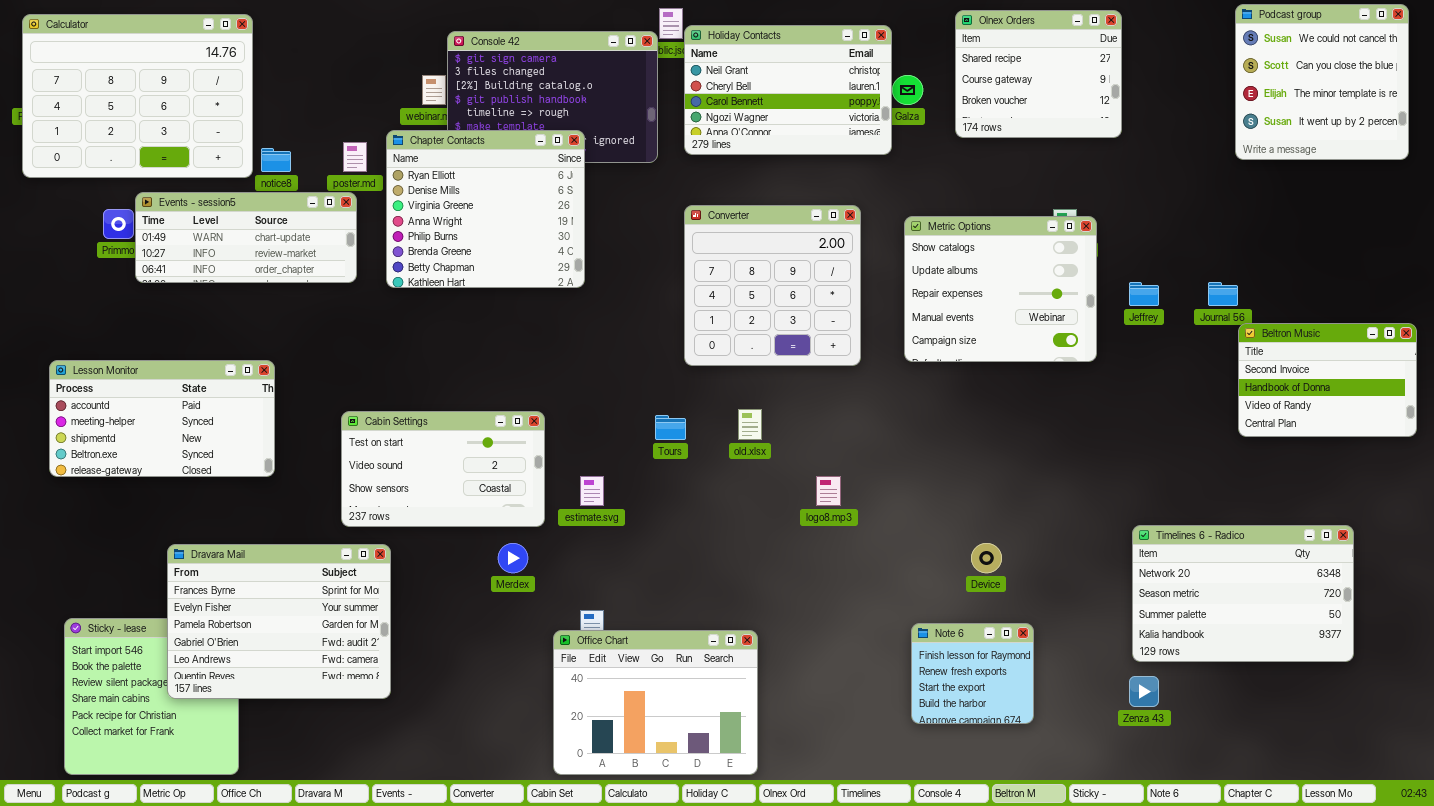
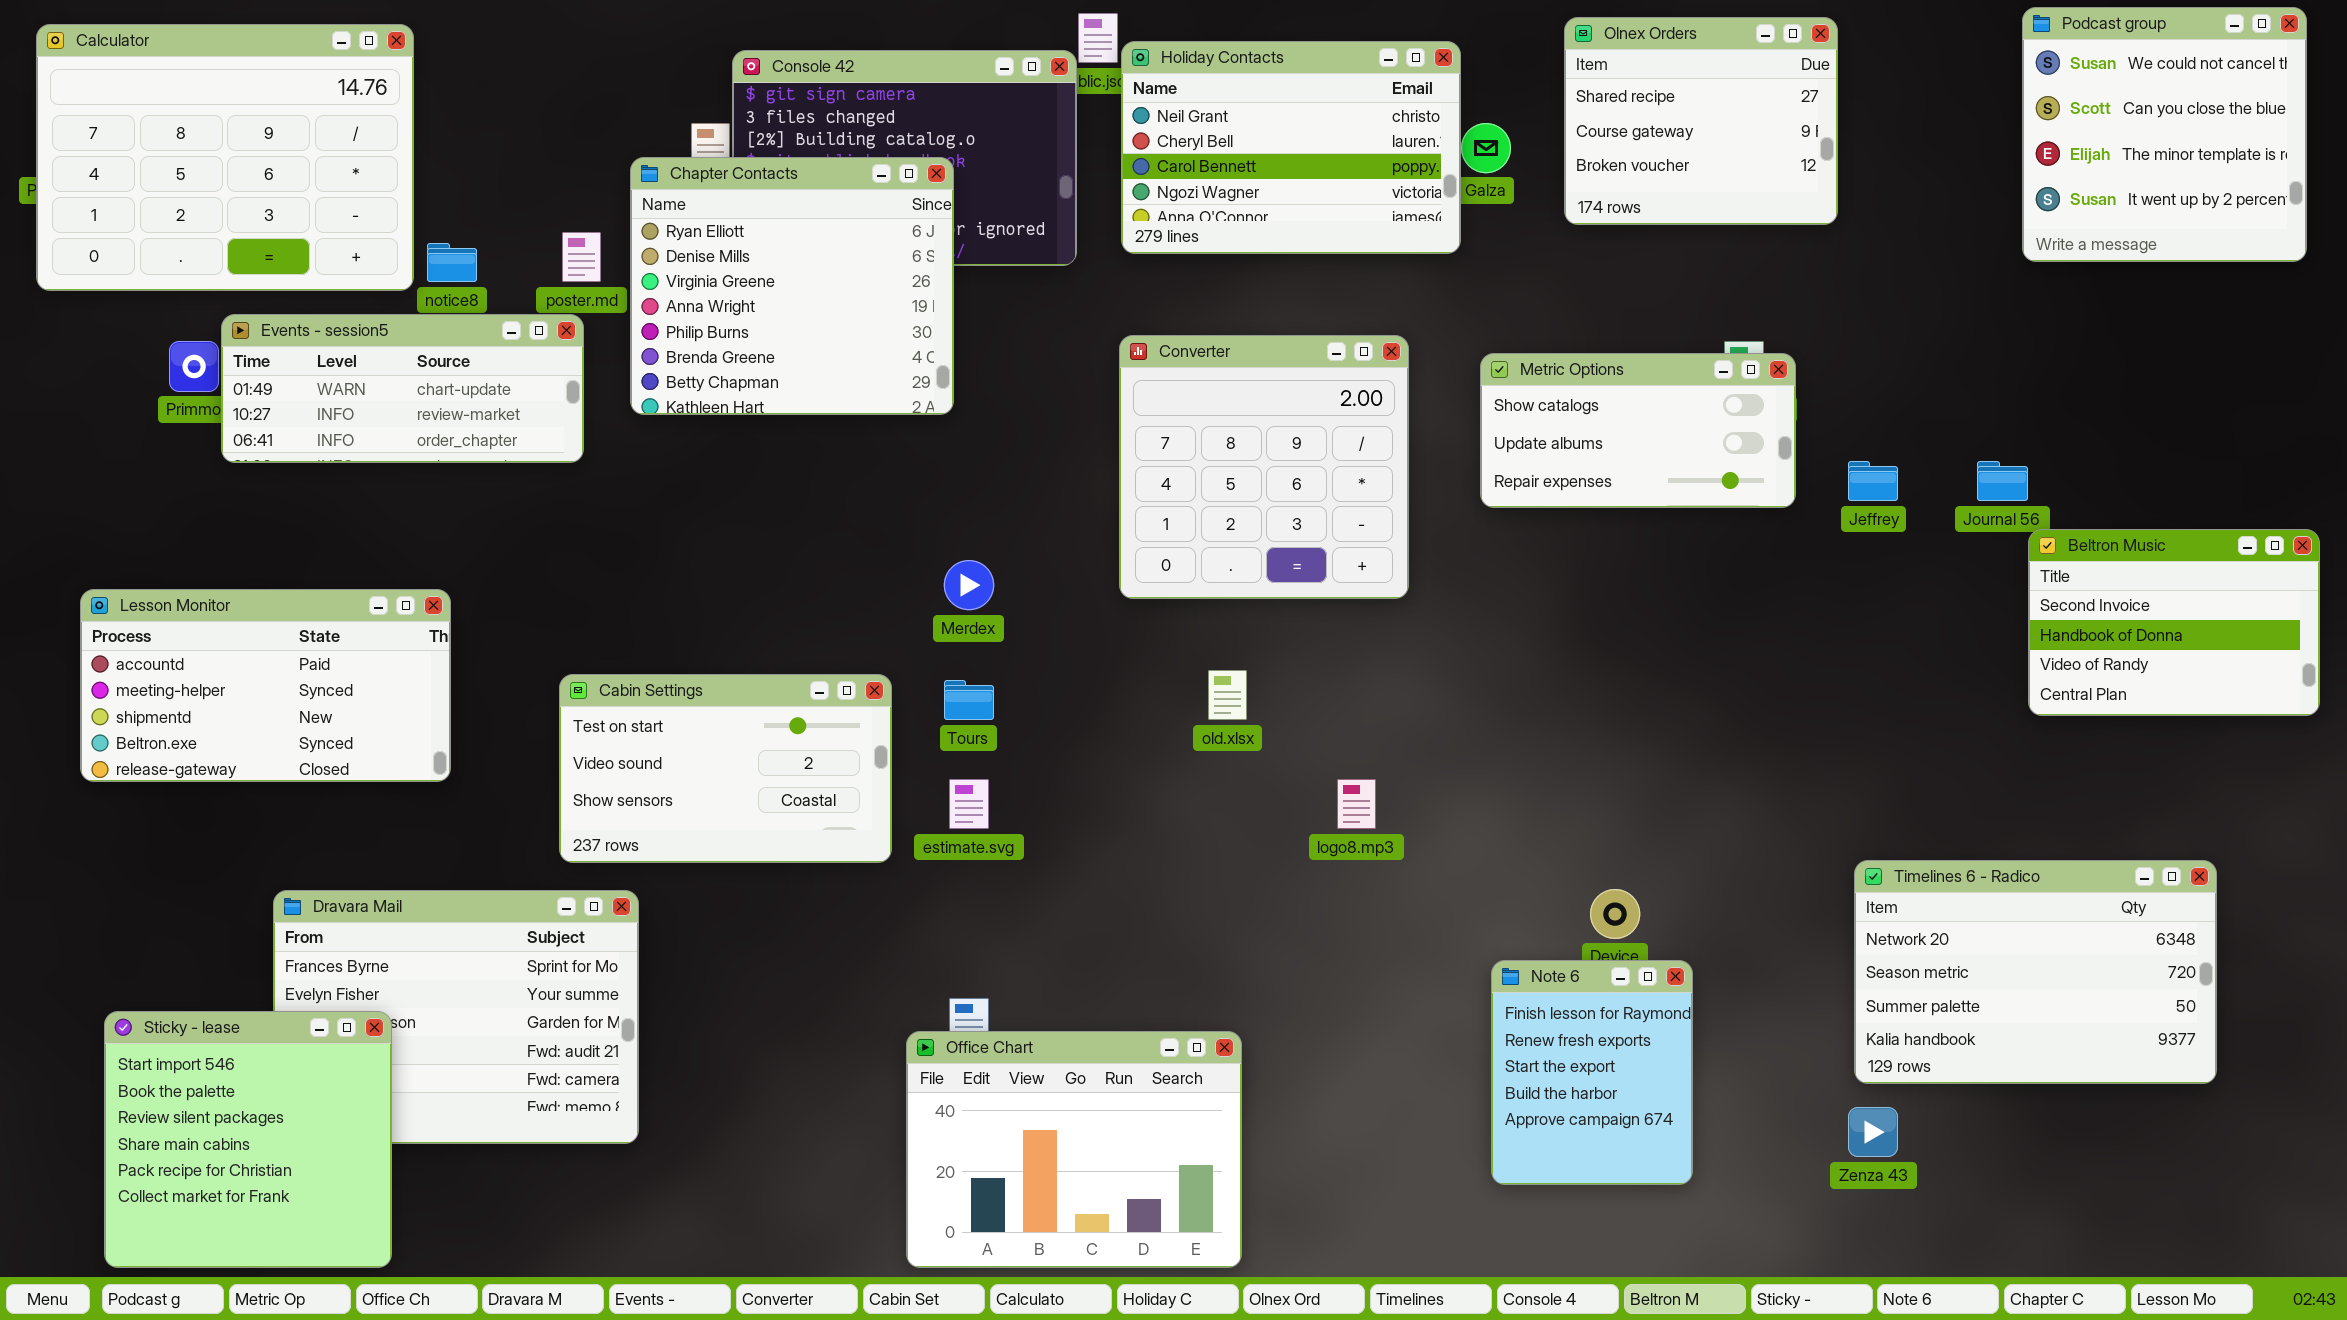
Chapter Contacts: [386,130,585,288] -> [630,157,954,415], moved
Metric Options: [904,216,1097,362] -> [1480,353,1796,508], resized
Tours: [655,415,686,440] -> [944,680,994,720], moved
Merdex: [498,543,528,573] -> [944,560,994,610], moved
Sticky - lease: [64,618,239,775] -> [104,1011,392,1268], raised
Note 6: [911,623,1034,724] -> [1491,960,1693,1185], resized

